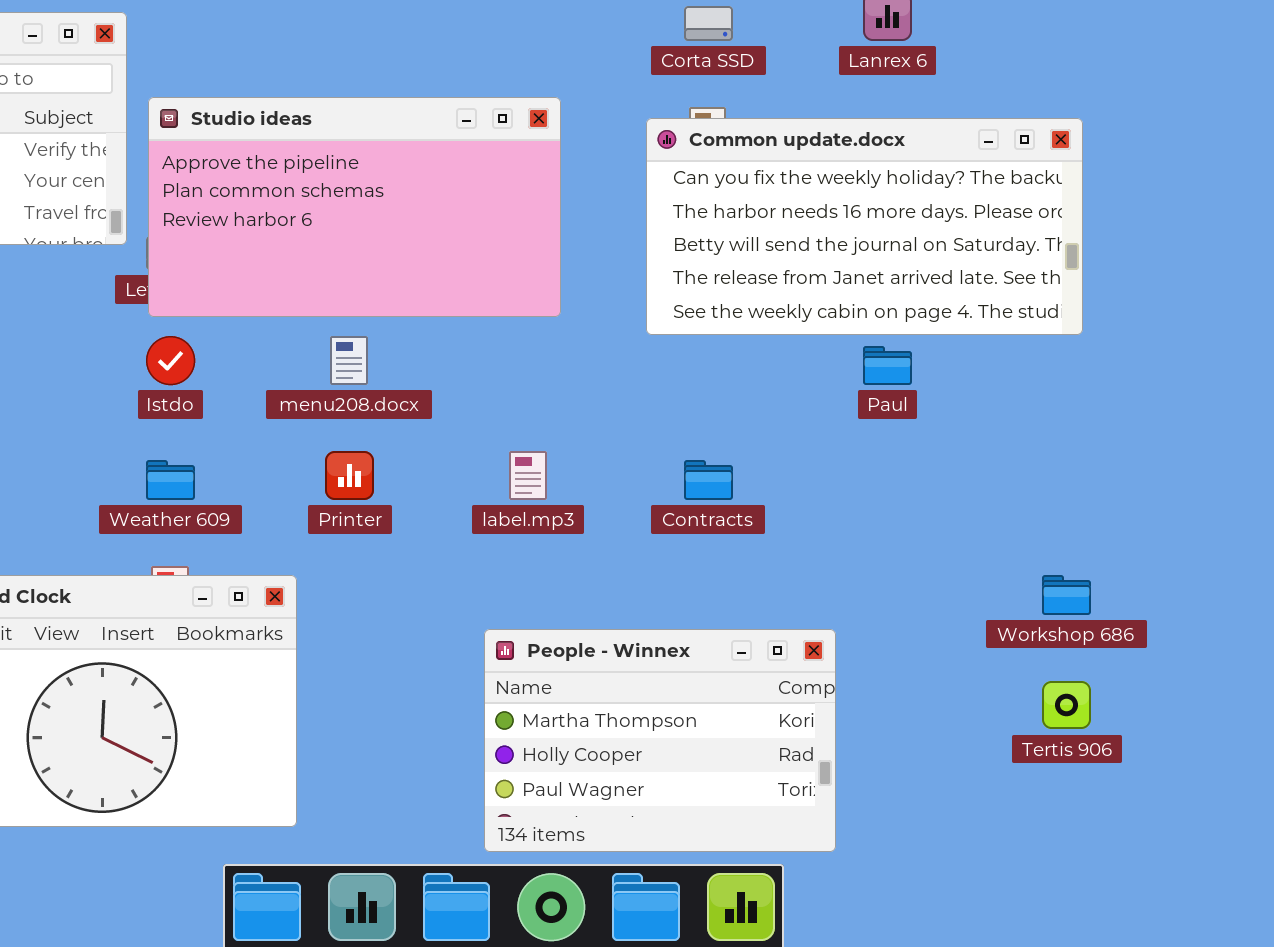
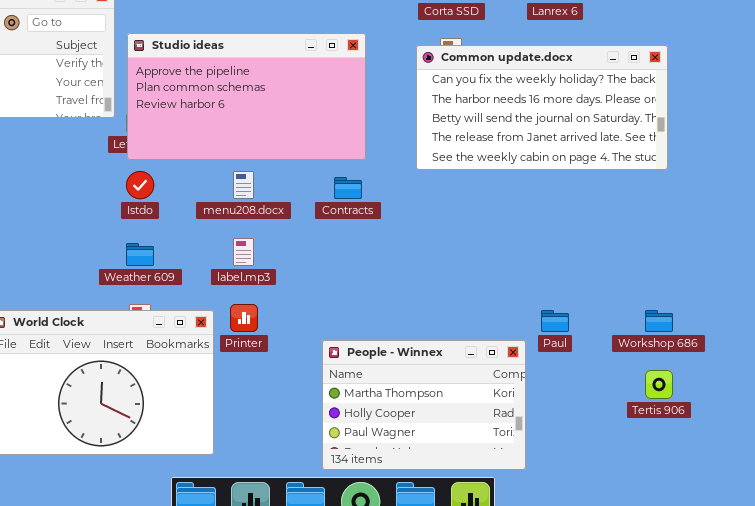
Paul: [863,346,912,385] -> [541,310,569,332], moved
Printer: [325,451,374,500] -> [230,304,258,332], moved
label.mp3: [509,451,547,500] -> [233,238,254,266], moved
Contracts: [684,460,733,500] -> [334,177,362,199], moved

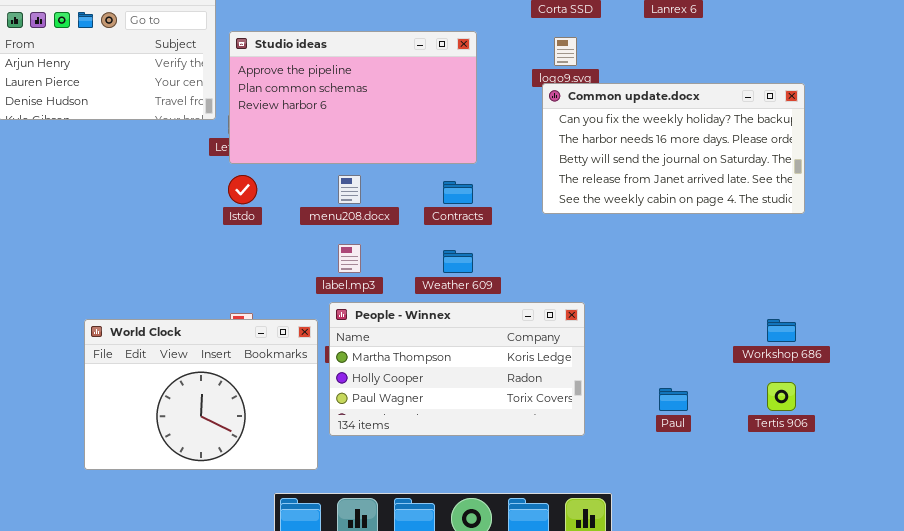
Common update.docx: [416,45,668,170] -> [542,83,805,214], moved
Weather 609: [126,243,154,266] -> [443,250,473,273], moved
Paul: [541,310,569,332] -> [659,388,688,411], moved
People - Winnex: [322,340,526,470] -> [329,302,585,436], moved, resized

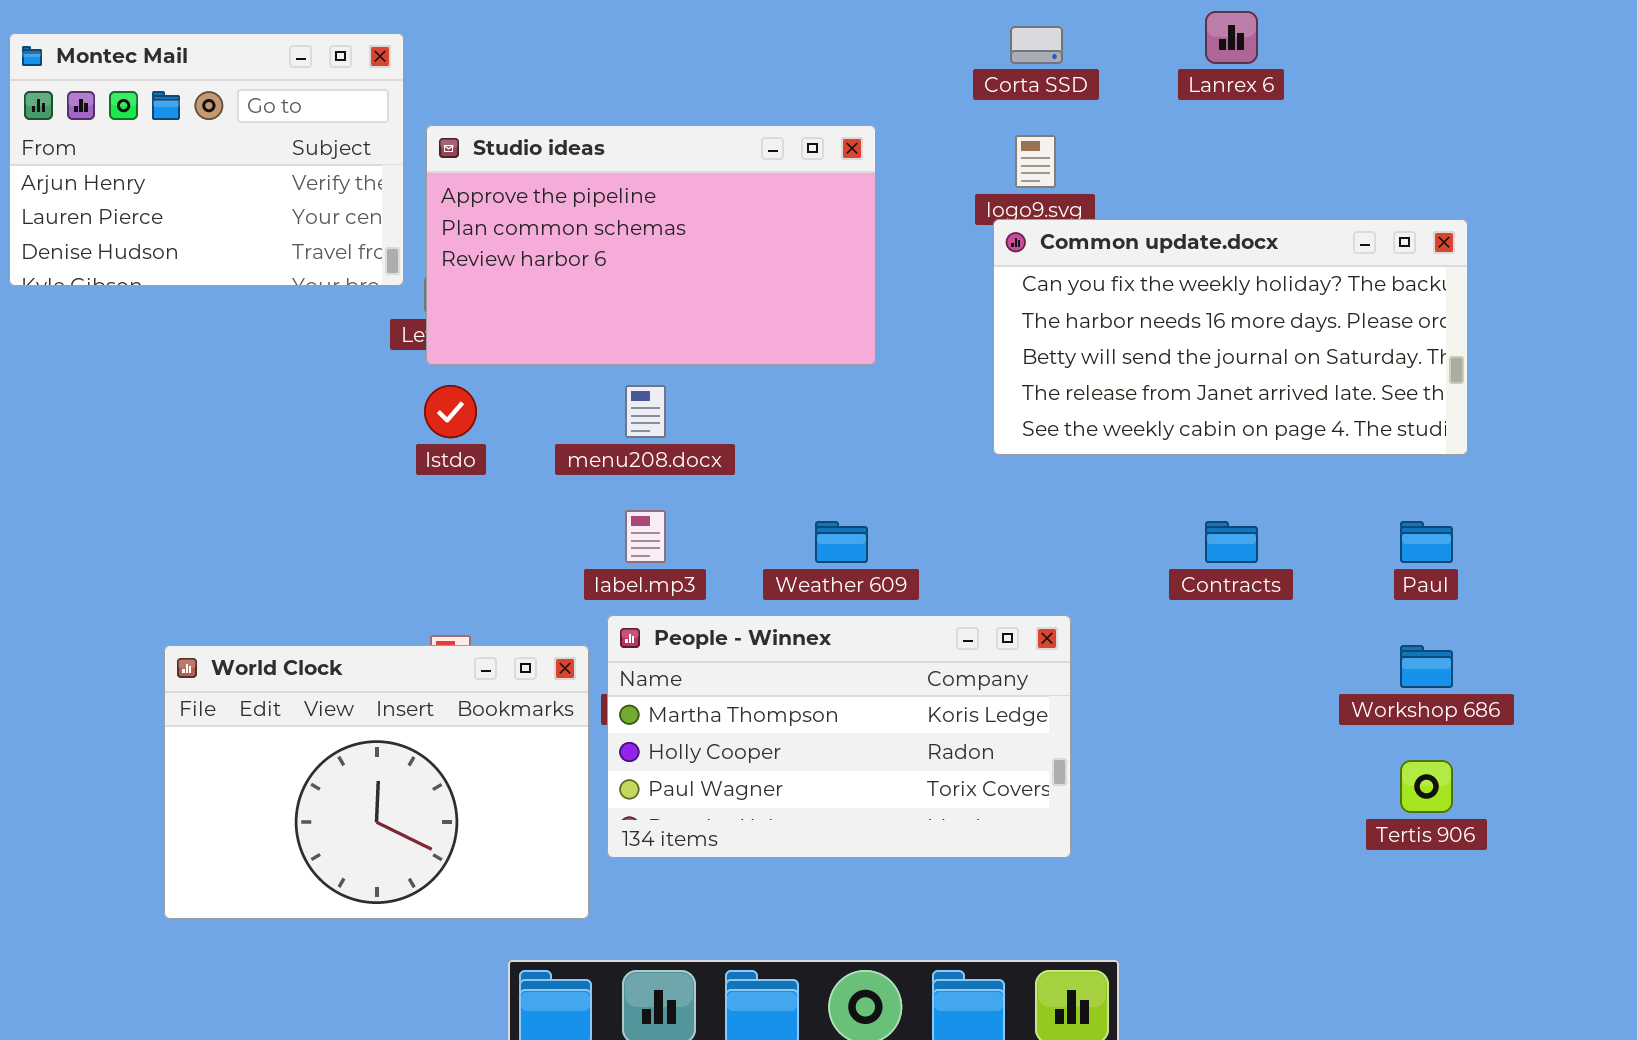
Contracts: [443,181,473,204] -> [1205,521,1258,563], moved
Paul: [659,388,688,411] -> [1400,521,1453,563], moved

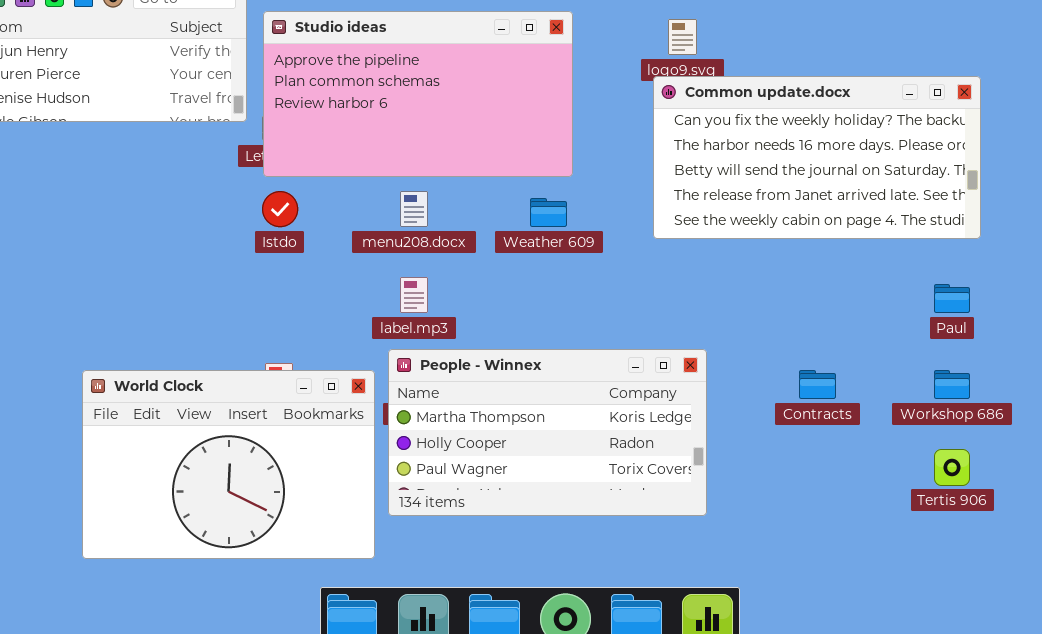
Weather 609: [815,521,868,563] -> [530,198,567,227], moved
Contracts: [1205,521,1258,563] -> [799,370,836,399], moved

